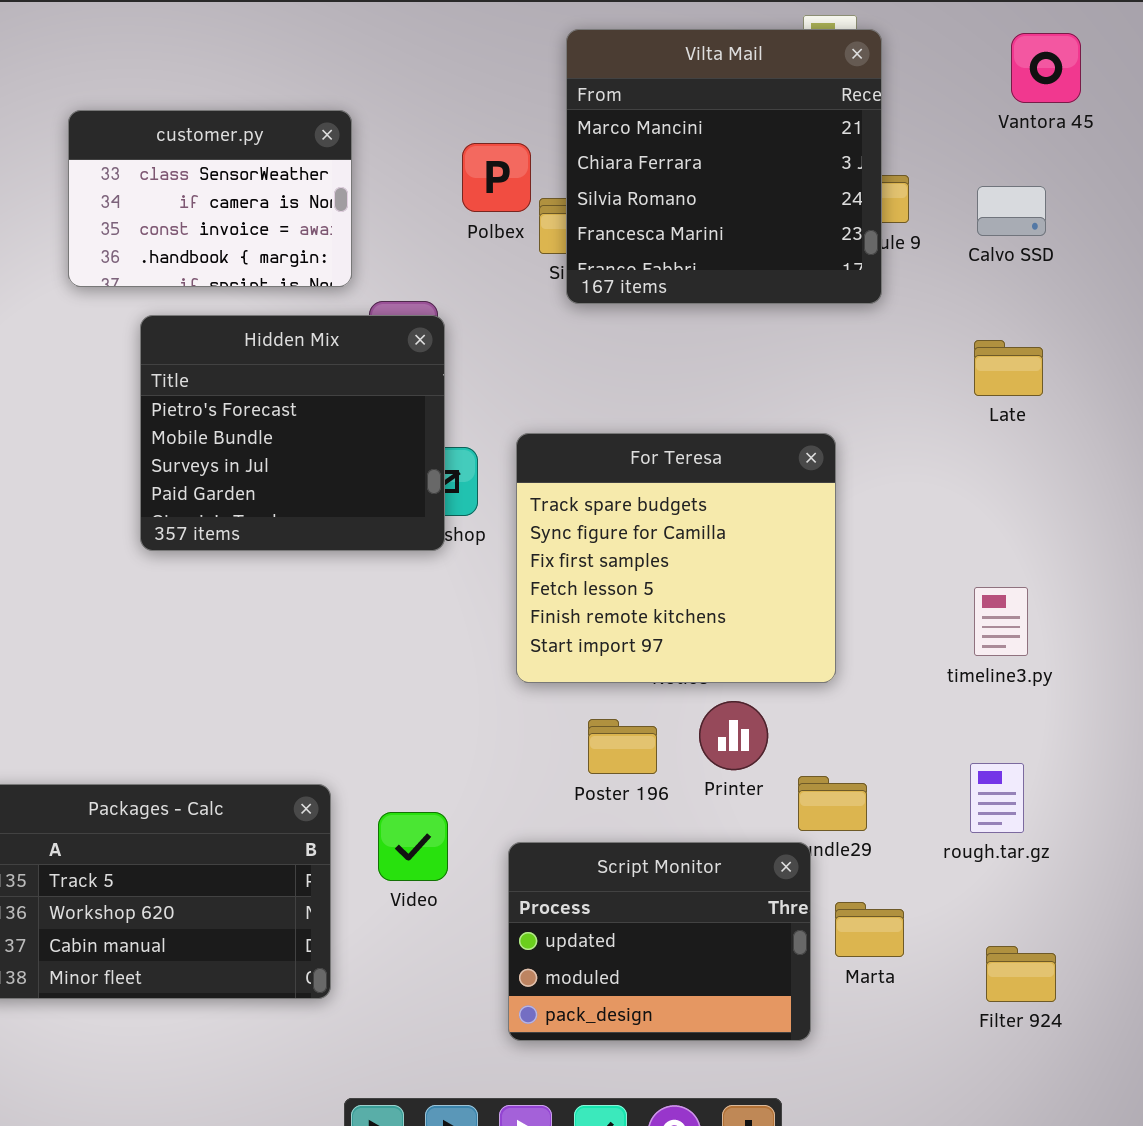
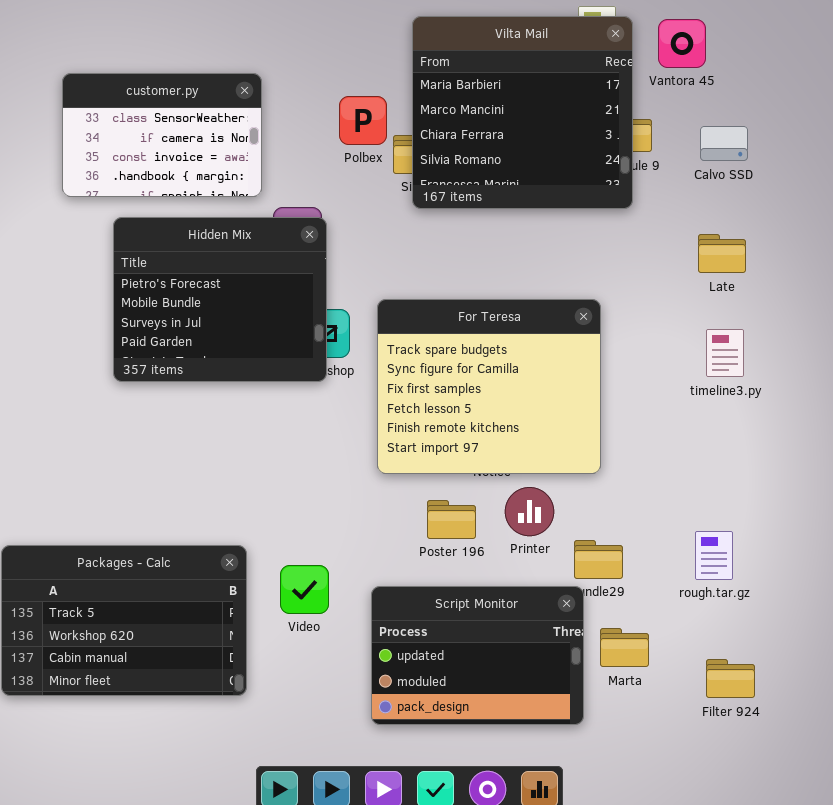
Vilta Mail: [566,29,882,304] -> [412,16,633,209], scrolled up 1 row
Vantora 45: [1011,33,1081,103] -> [658,19,706,68], moved
timeline3.py: [974,587,1028,656] -> [706,329,744,377], moved

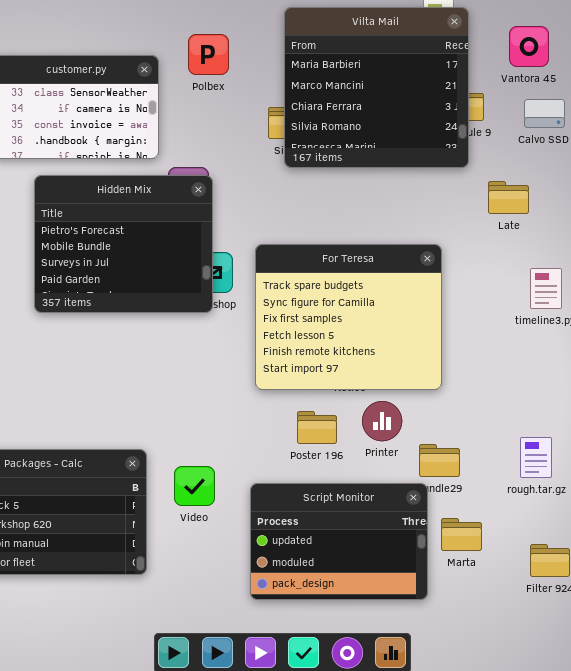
Vantora 45: [658,19,706,68] -> [509,26,549,67], moved
Polbex: [339,96,387,145] -> [188,34,229,75], moved
Late: [698,234,746,273] -> [488,181,529,214], moved

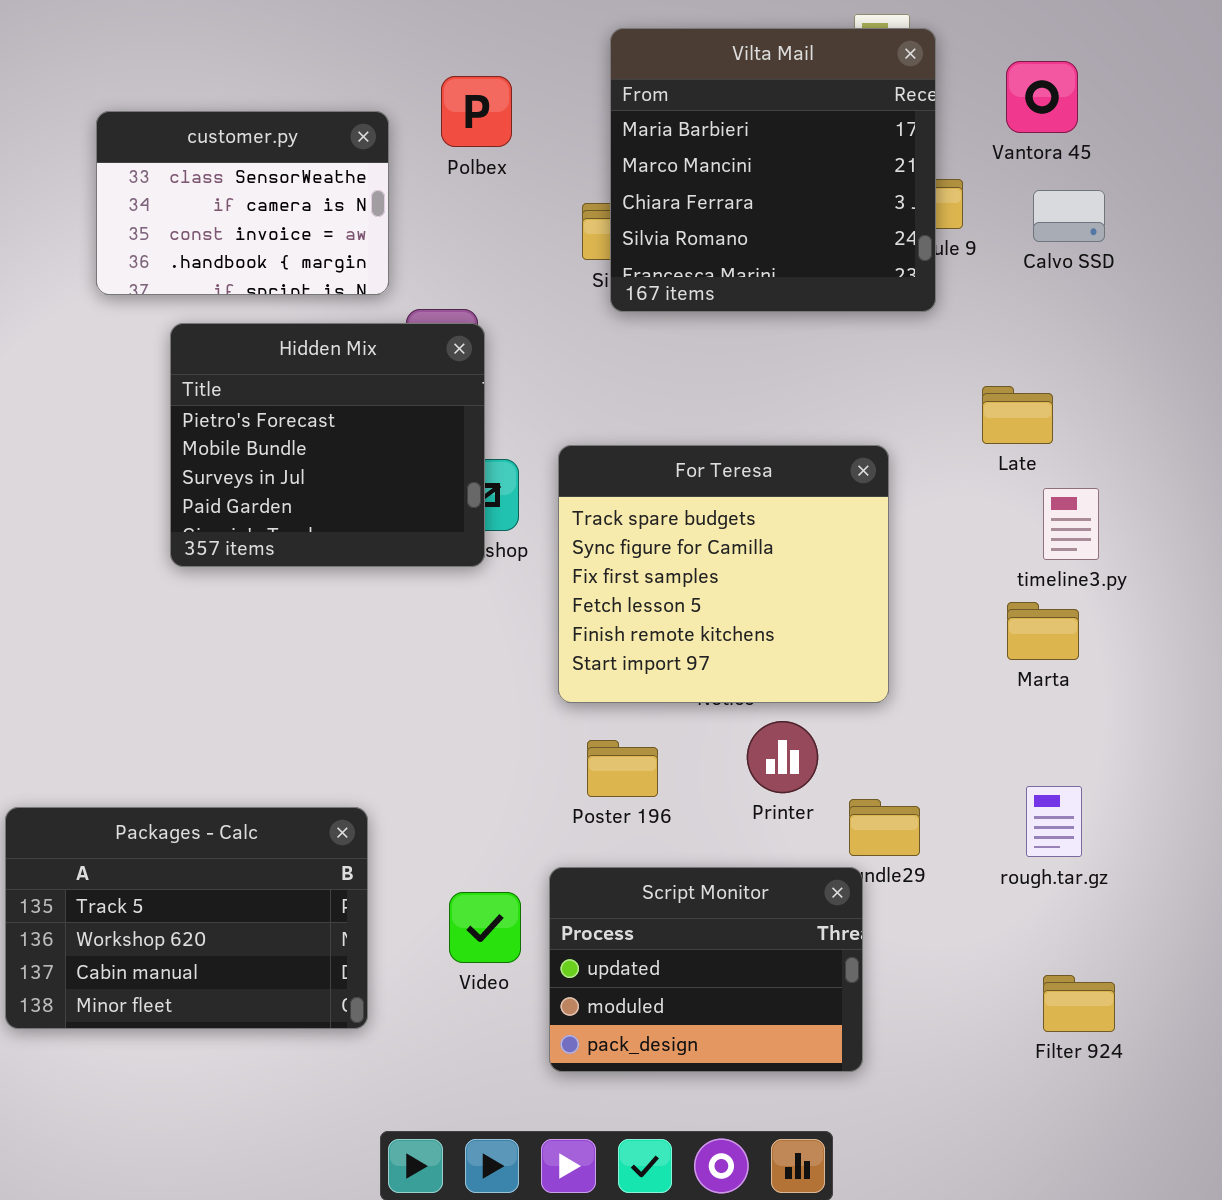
Late: [488,181,529,214] -> [982,386,1053,444], moved
Poster 196: [297,411,337,444] -> [587,740,658,797], moved
Video: [174,466,215,506] -> [449,892,521,963], moved
Marta: [441,518,482,551] -> [1007,602,1079,660], moved

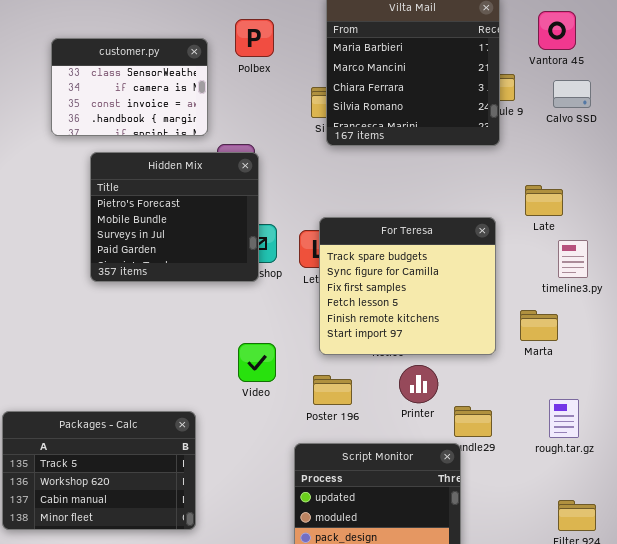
For Teresa: [558,445,889,703] -> [319,217,496,355], moved
Marta: [1007,602,1079,660] -> [520,310,558,341], moved
Video: [449,892,521,963] -> [238,343,276,382], moved

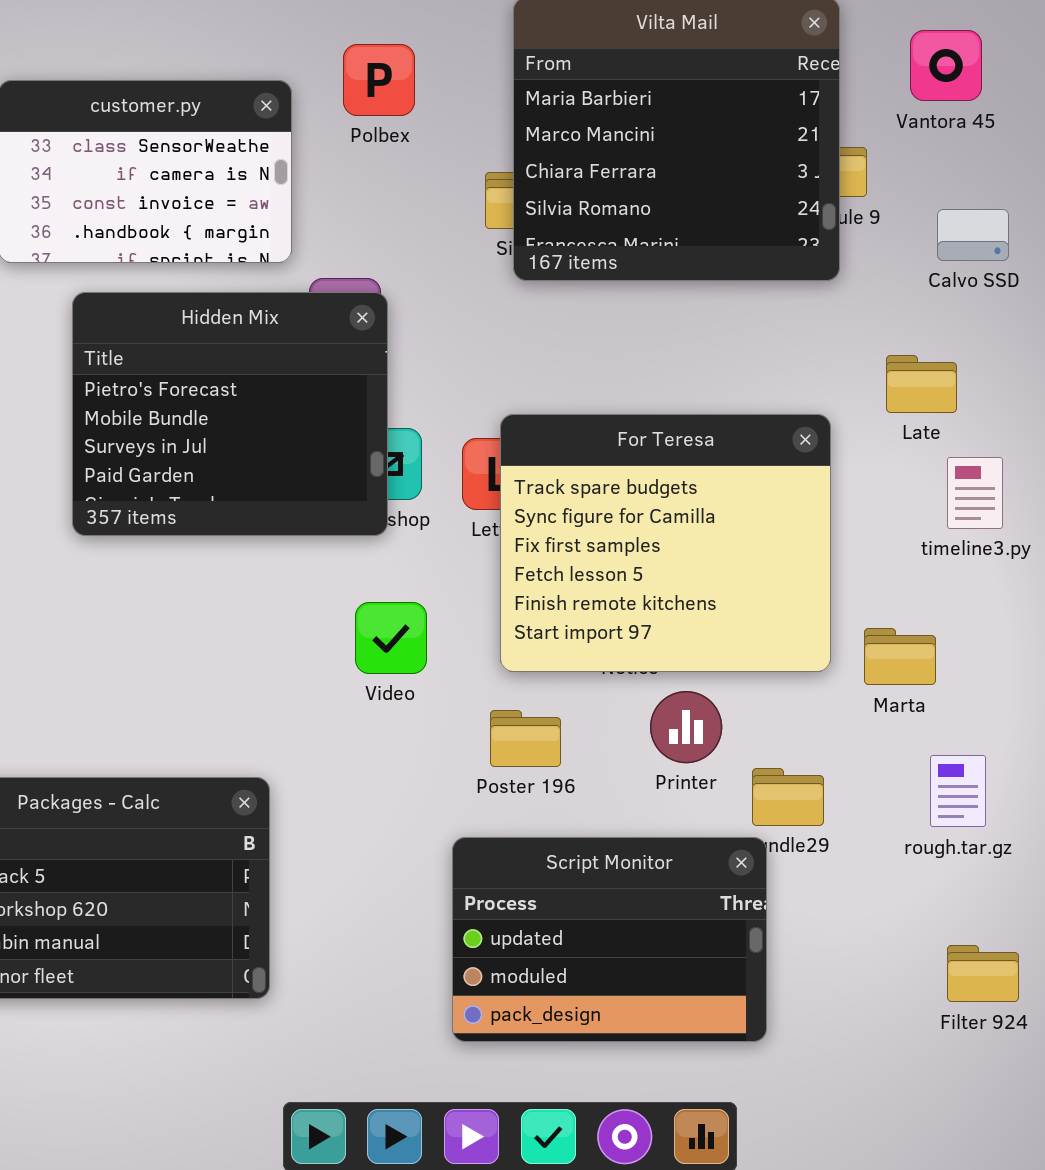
Calvo SSD: [553,80,591,108] -> [937,209,1009,261], moved
Marta: [520,310,558,341] -> [864,628,936,685], moved
Video: [238,343,276,382] -> [355,602,427,674], moved

